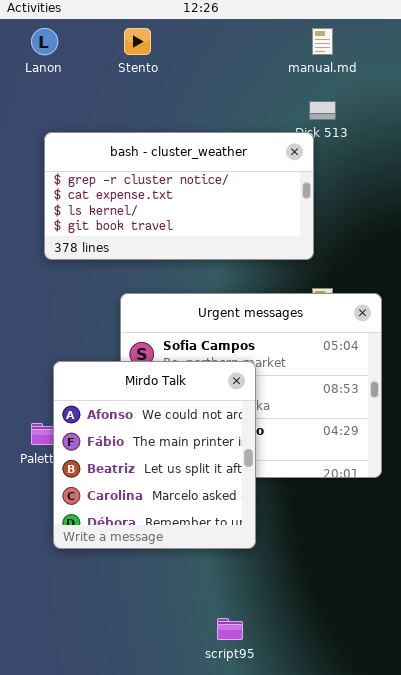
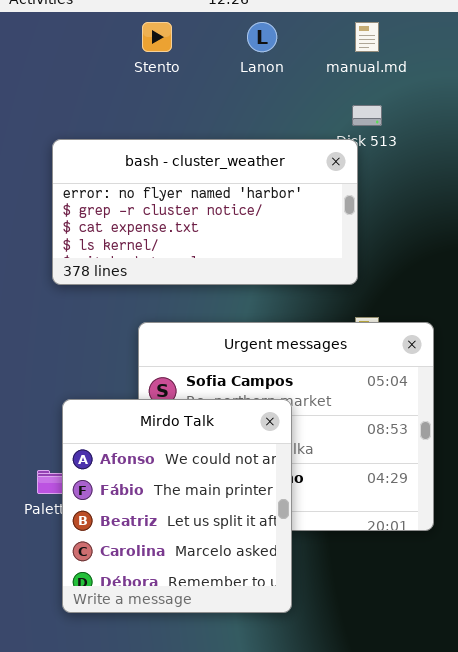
Lanon: [31,28,58,55] -> [247,22,277,52], moved
bash - cluster_weather: [44,132,314,260] -> [52,139,358,285], scrolled up 1 row

